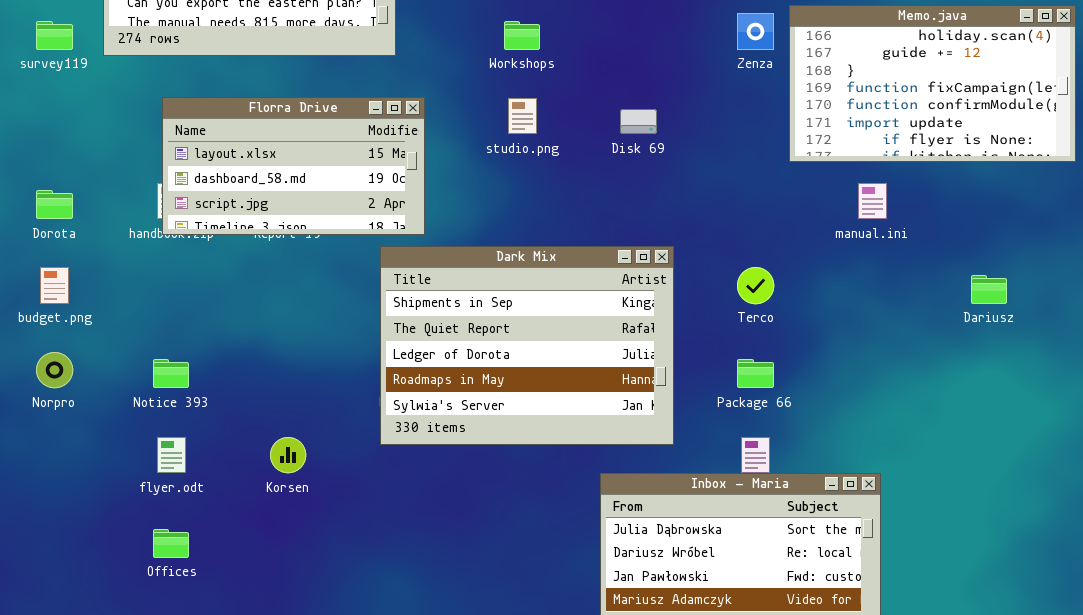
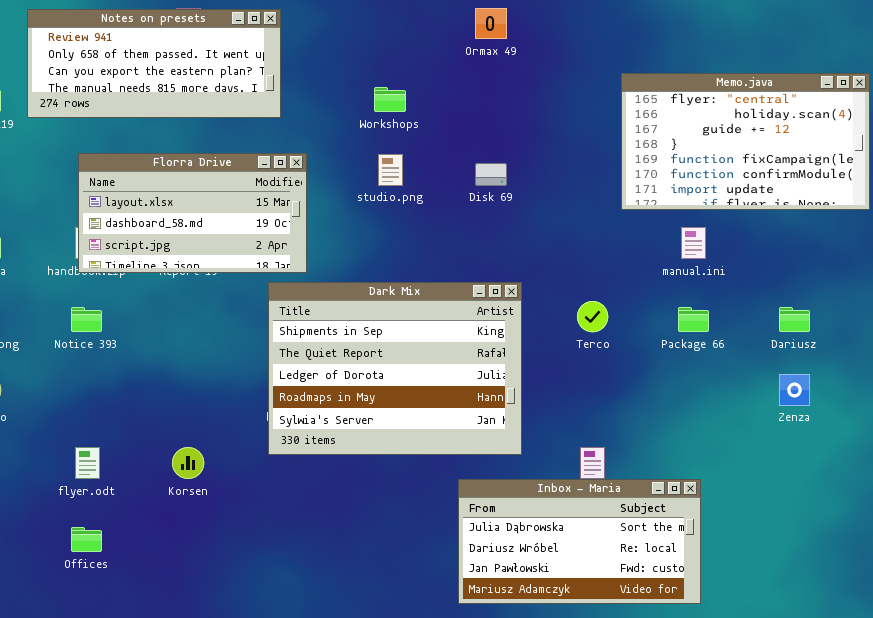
Memo.java: [789,5,1076,162] -> [621,73,870,210], scrolled up 1 row
Zenza: [737,13,774,50] -> [779,374,810,406], moved
Notice 393: [153,359,189,388] -> [71,307,102,332], moved
Package 66: [737,359,774,388] -> [678,307,709,332], moved

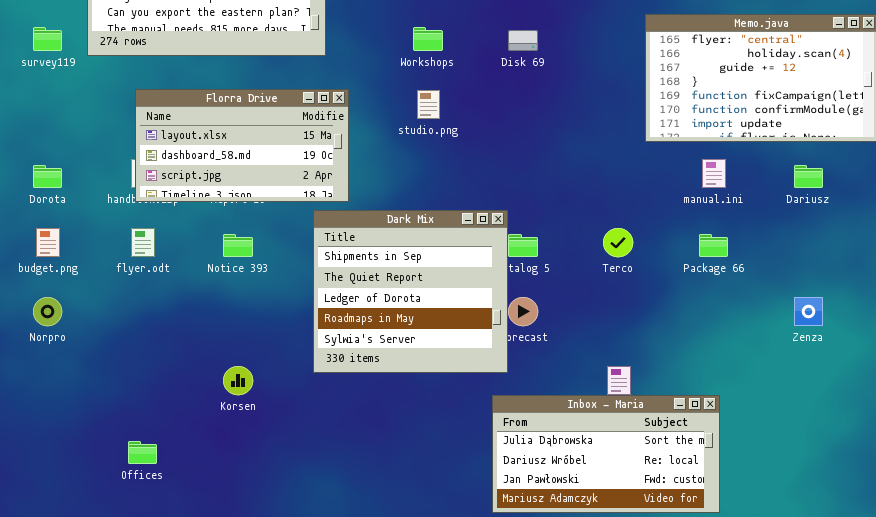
Disk 69: [475,163,507,186] -> [508,30,538,51], moved
Dark Mix: [268,282,522,455] -> [313,210,508,373], resized
Notice 393: [71,307,102,332] -> [223,234,253,257], moved
Dariusz: [779,307,810,332] -> [794,165,823,188], moved
flyer.odt: [75,447,100,479] -> [131,228,155,257], moved

